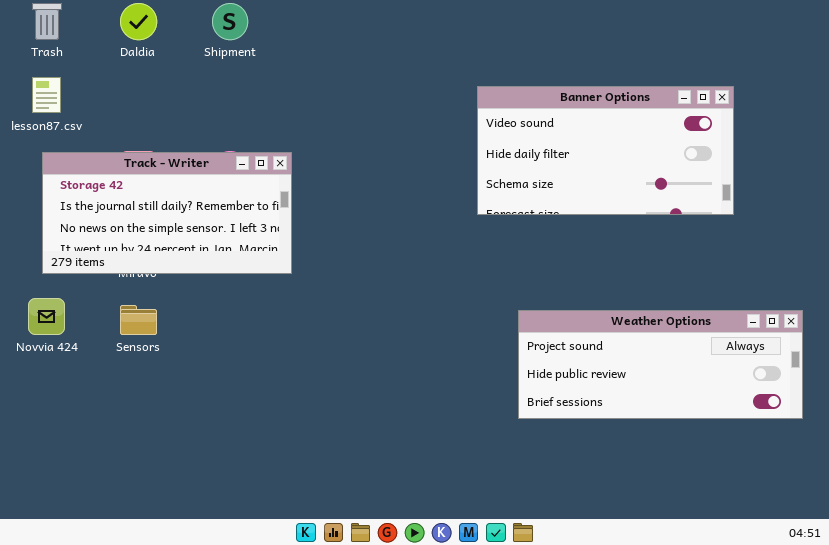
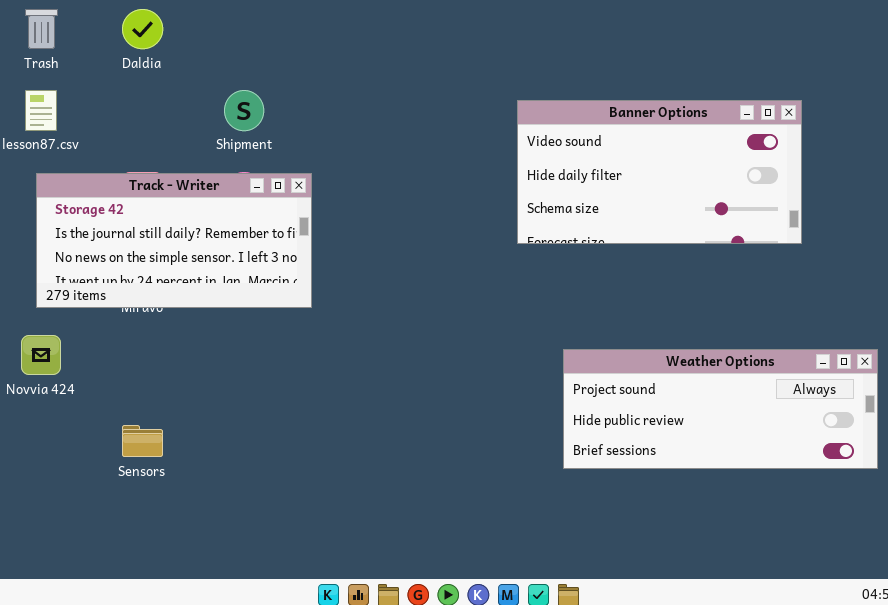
Shipment: [212,3,248,40] -> [224,90,264,131], moved
Sensors: [120,305,157,335] -> [122,425,163,457], moved

